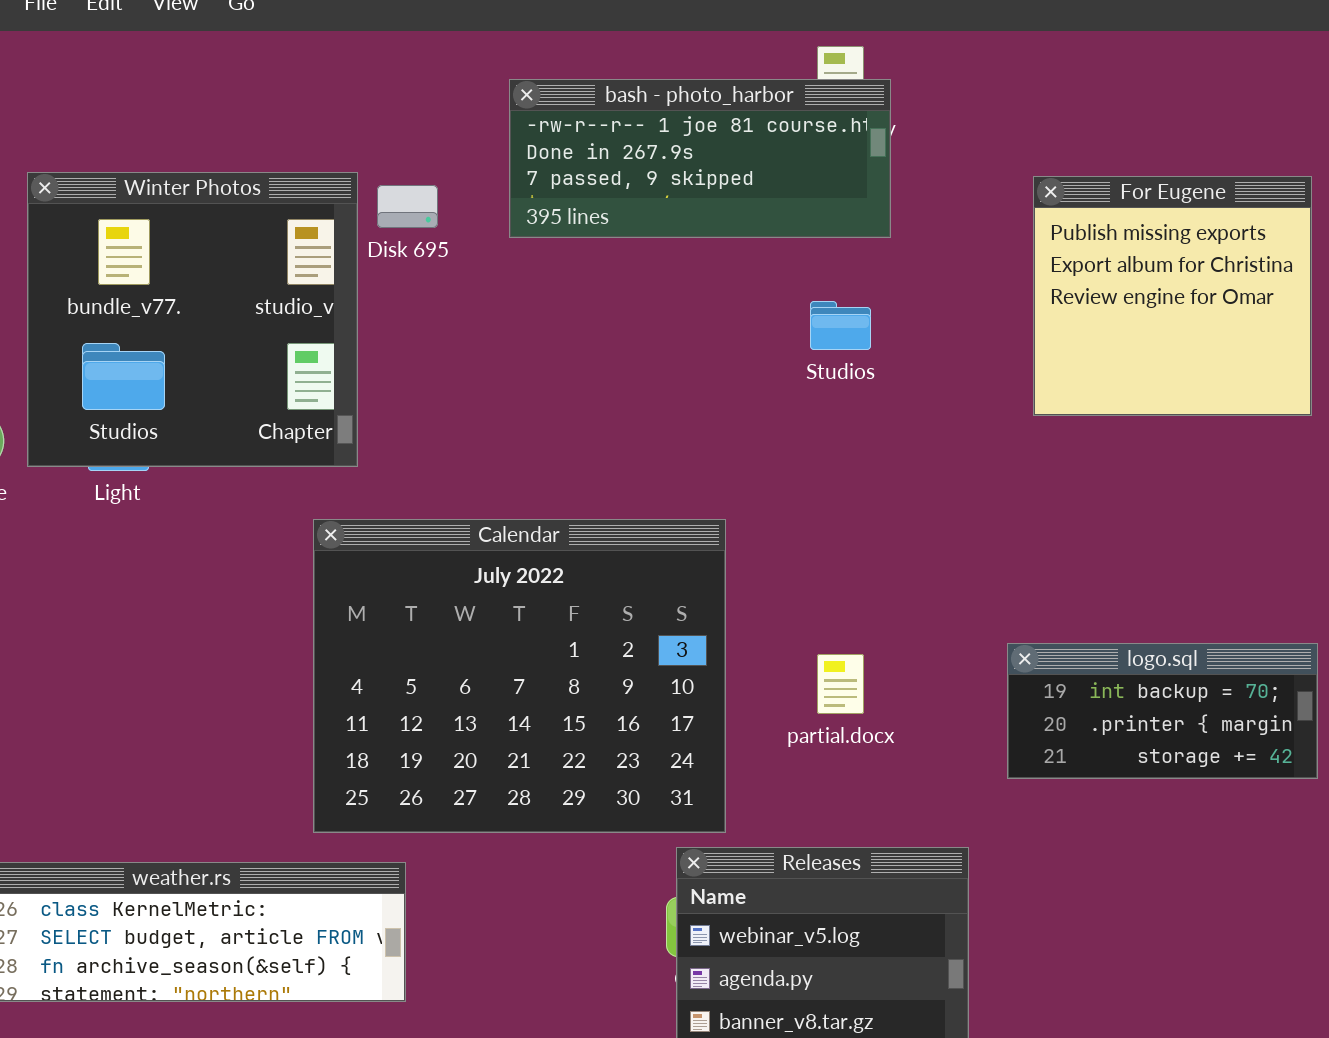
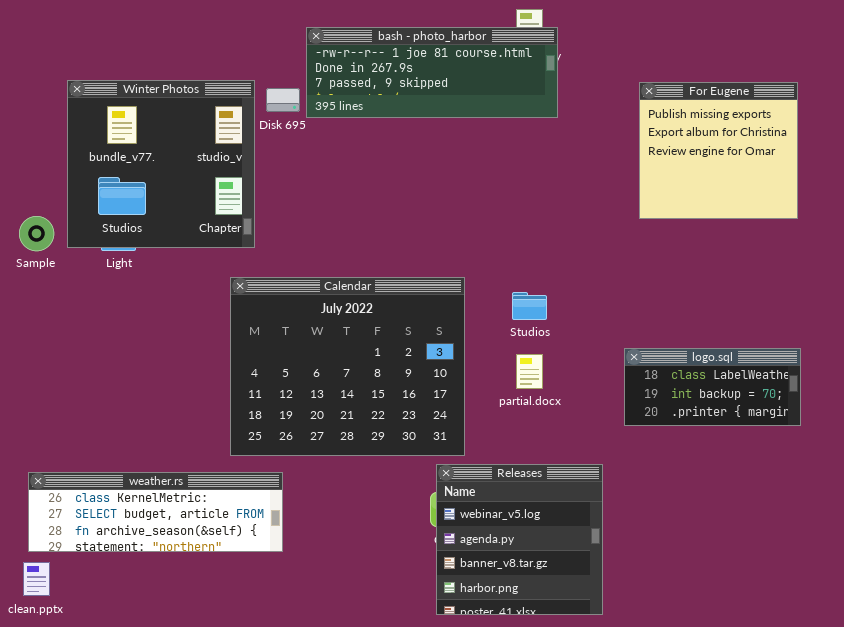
bash - photo_harbor: [509,79,891,238] -> [306,27,558,118], resized
Studios: [810,301,871,350] -> [512,292,547,320], moved
logo.sql: [1007,643,1318,779] -> [624,348,801,426], scrolled up 1 row

